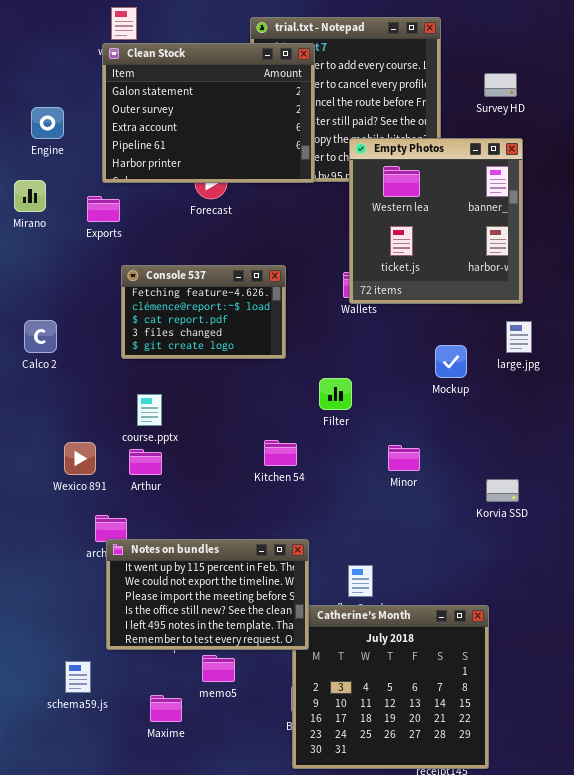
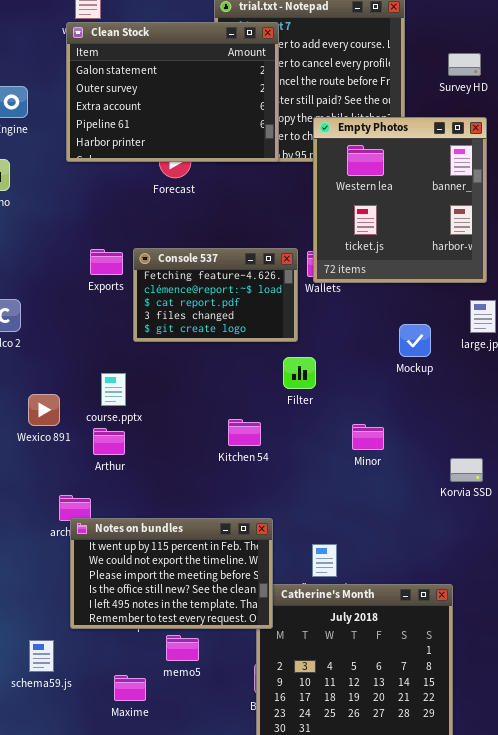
Exports: [87,196,120,222] -> [90,249,123,275], moved
Console 537: [121,265,286,359] -> [133,248,298,342], moved
Wexico 891: [64,442,96,475] -> [28,394,60,426], moved

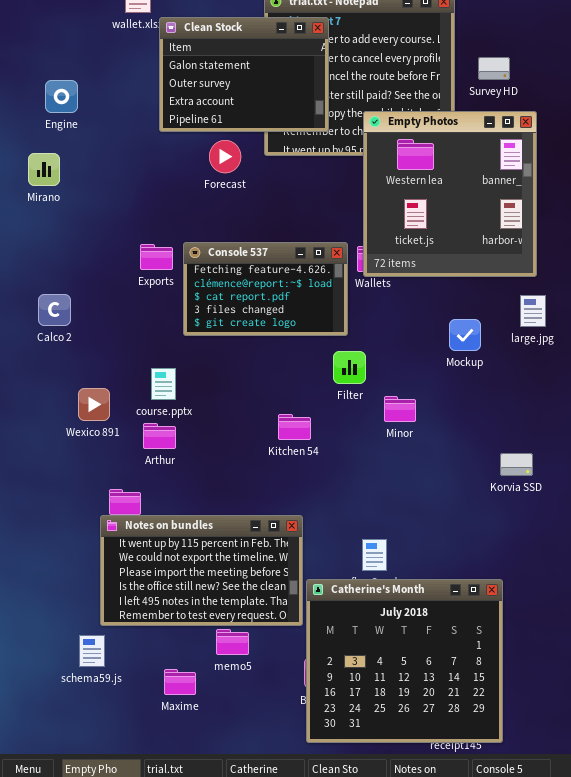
Clean Stock: [66,22,279,162] -> [159,17,329,132], resized
Survey HD: [448,53,481,76] -> [478,57,510,80], moved
Minor: [352,424,384,450] -> [384,396,416,422], moved
Notes on bundles: [70,518,273,629] -> [100,515,303,626], moved

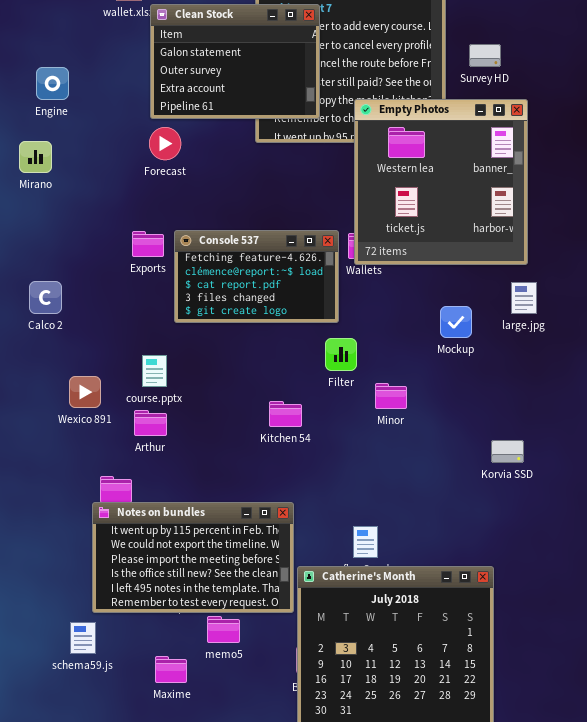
Forecast: [209,140,241,173] -> [149,127,181,160], moved

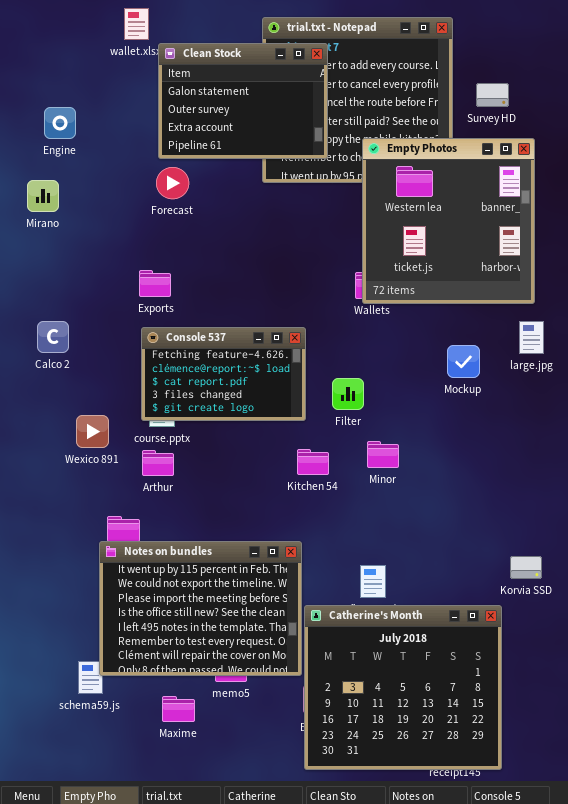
Console 537: [174,230,339,323] -> [141,327,306,421], moved
Minor: [375,383,407,409] -> [367,441,399,468], moved
Kitchen 54: [269,401,302,427] -> [297,449,329,475], moved
Korvia SSD: [491,440,524,463] -> [510,556,542,579], moved
Notes on bundles: [92,502,294,613] -> [99,541,302,676], resized

